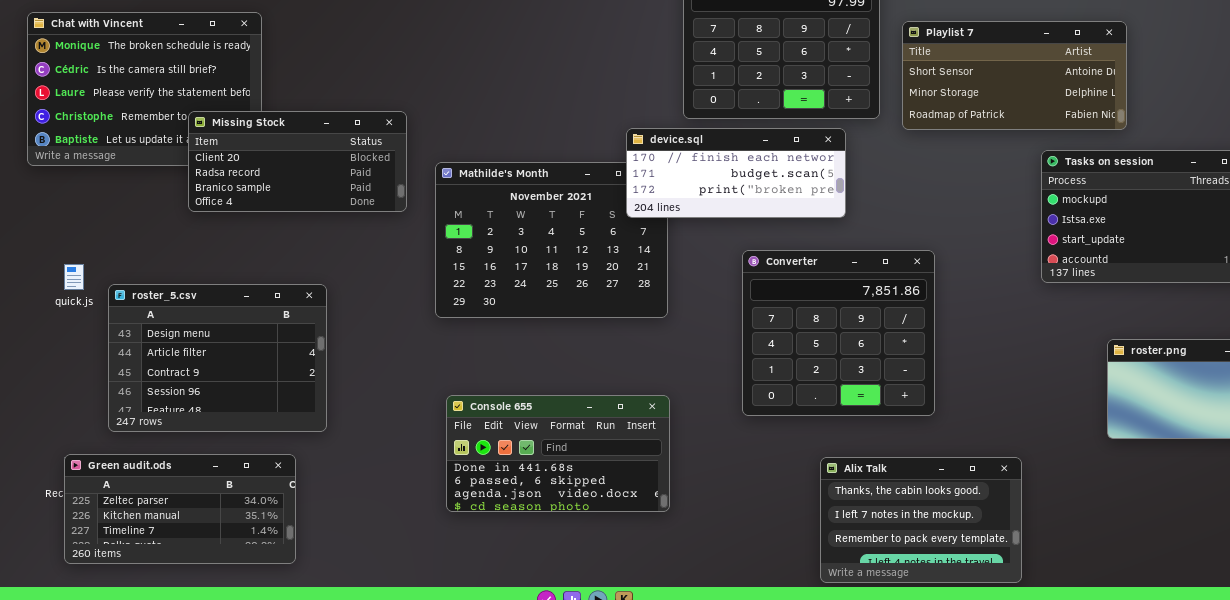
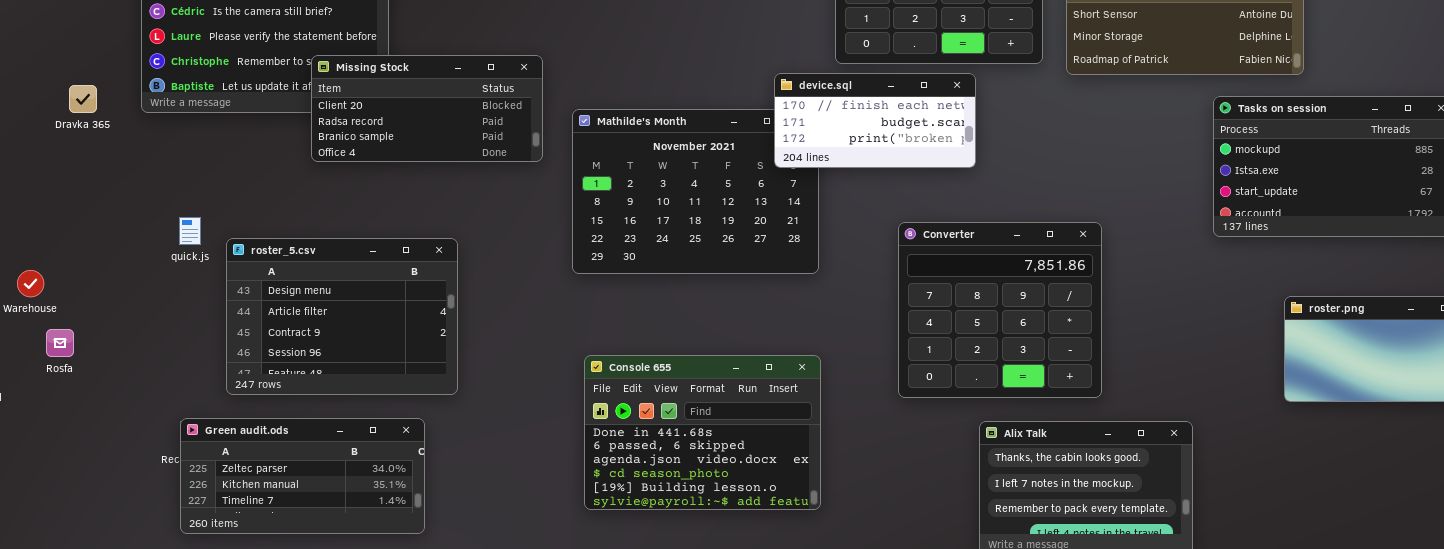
device.sql: [626,128,846,218] -> [774,73,976,168], resized
Converter: [742,250,935,416] -> [898,222,1102,398], moved
Console 655: [446,395,670,512] -> [584,355,821,510], resized

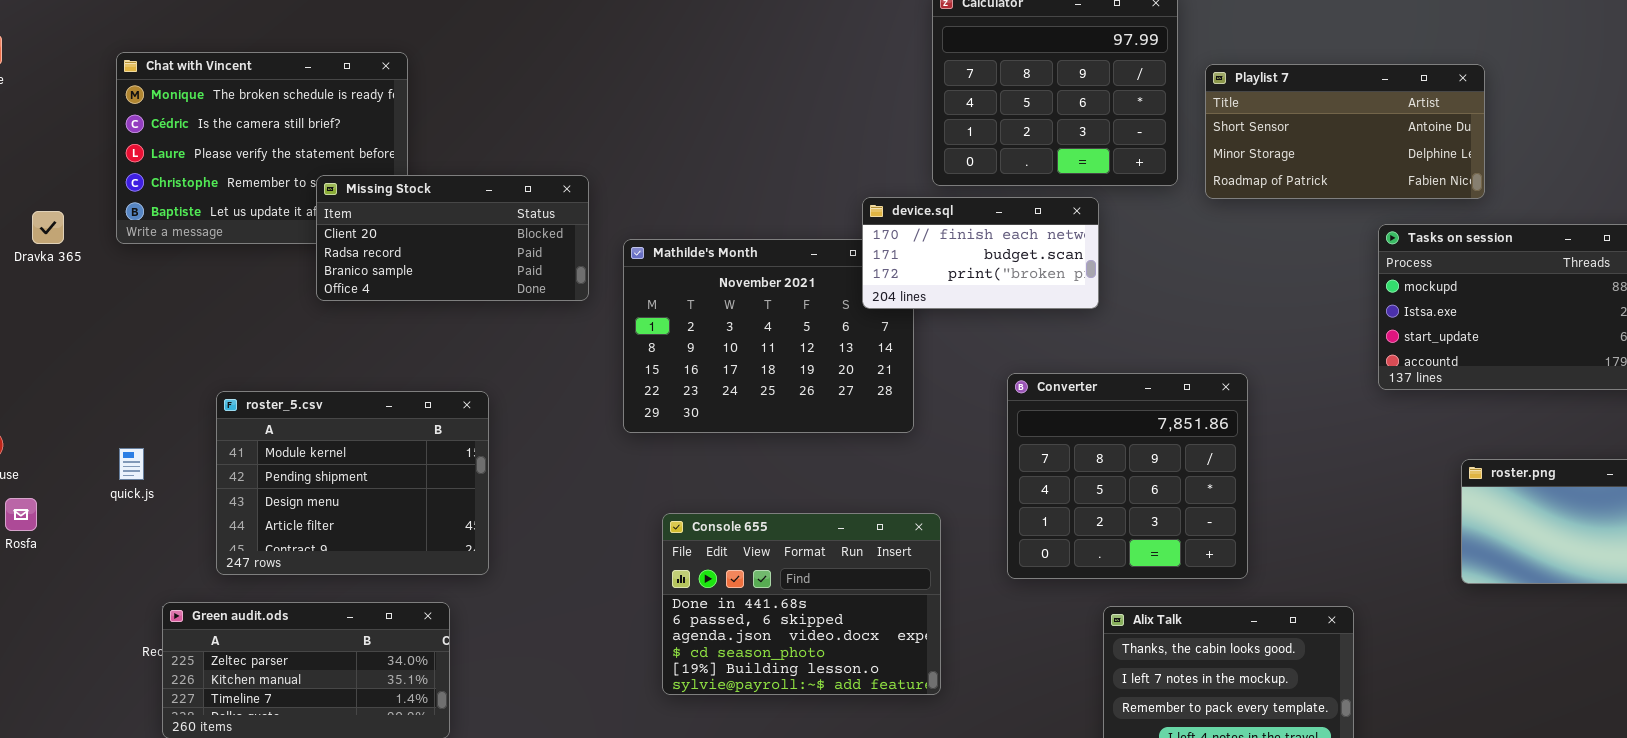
quick.js: [179,217,201,245] -> [119,448,144,480], moved
roster_5.csv: [226,238,458,395] -> [216,391,489,575], scrolled up 2 rows
Console 655: [584,355,821,510] -> [662,513,941,695], moved

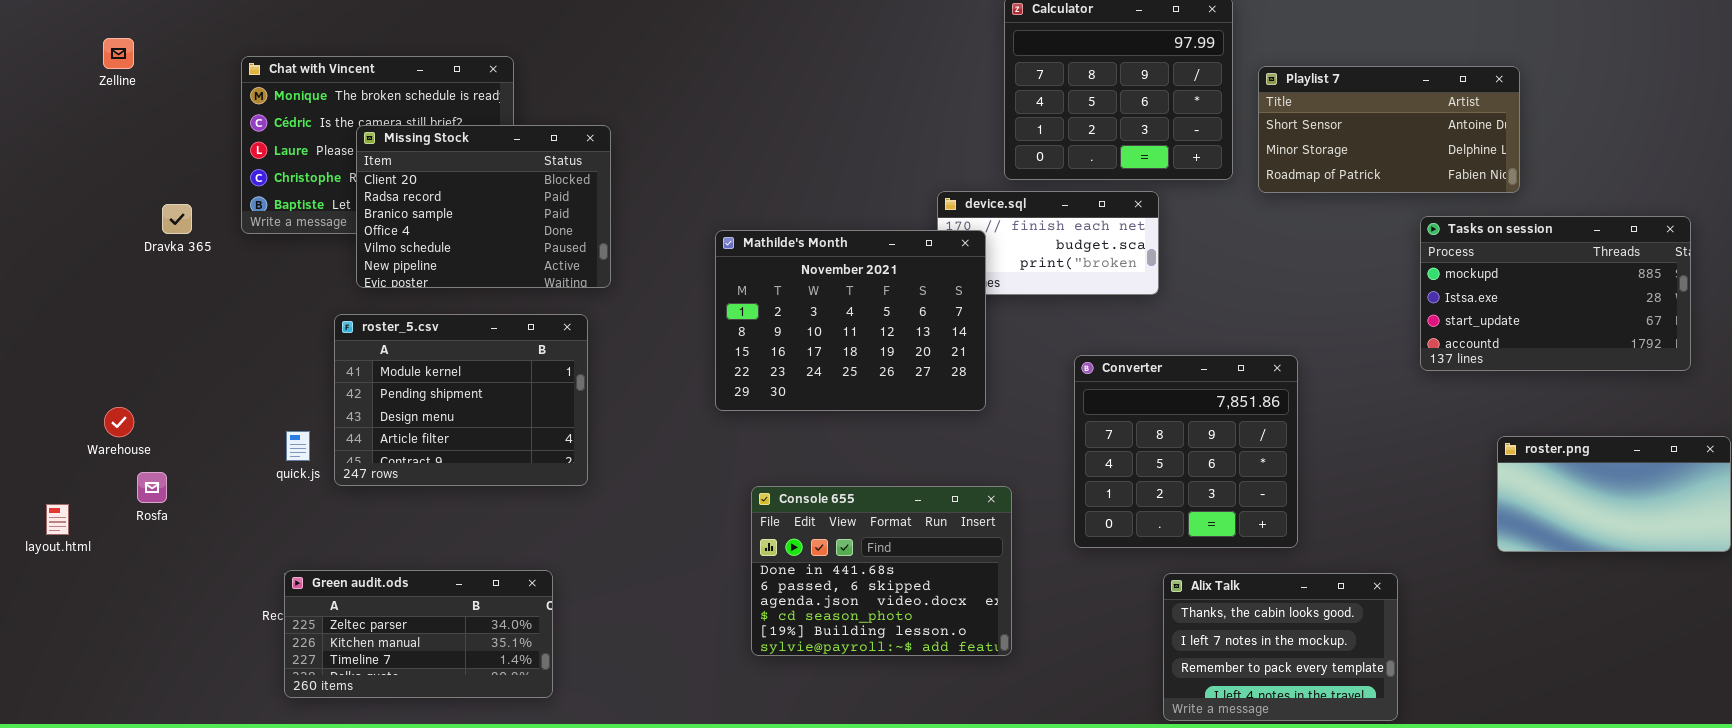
Missing Stock: [316,175,589,301] -> [356,125,611,288], moved, resized
Mathilde's Month: [623,239,914,433] -> [715,230,986,411], raised
roster_5.csv: [216,391,489,575] -> [334,314,588,486], moved
quick.js: [119,448,144,480] -> [286,431,310,461], moved

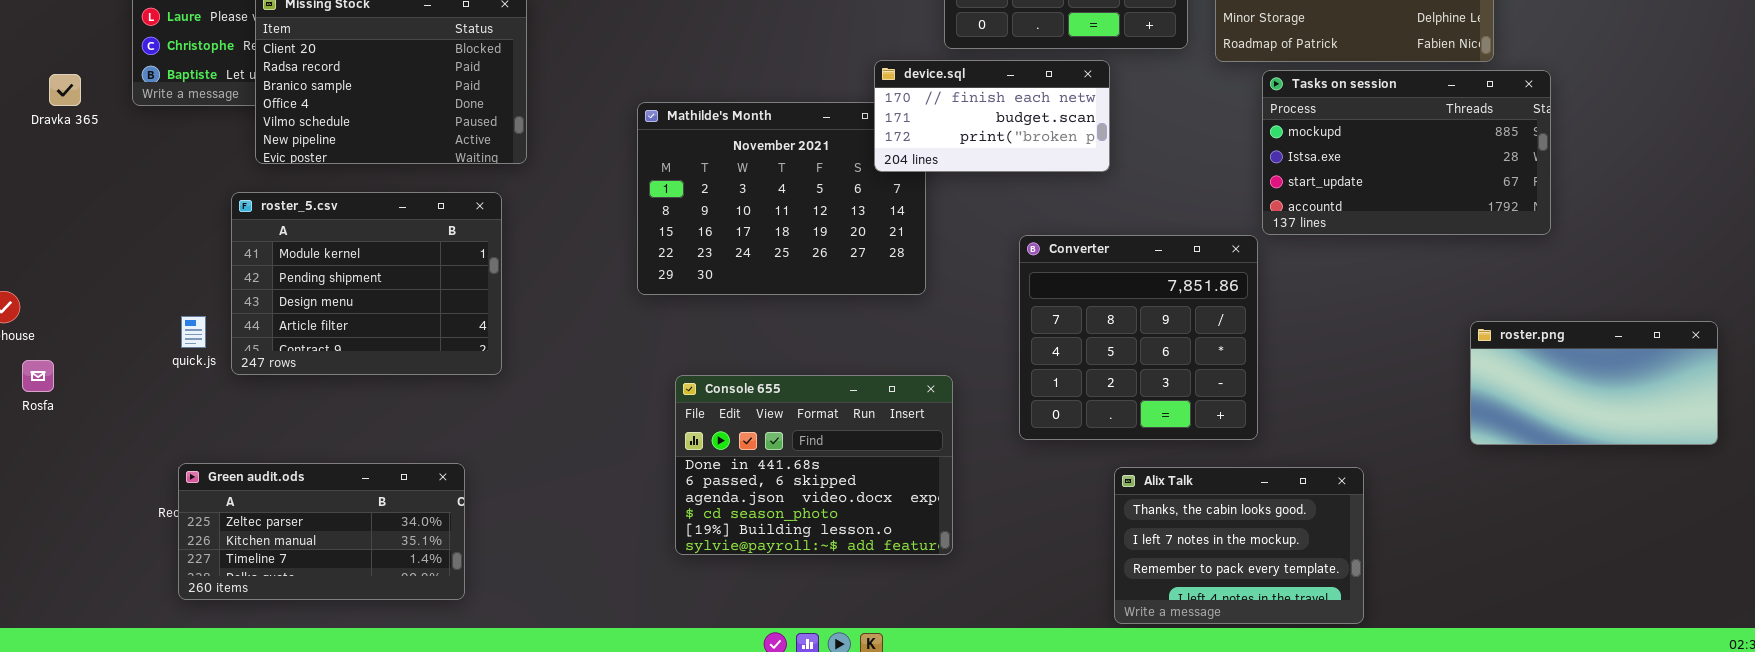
device.sql: [937,191,1159,295] -> [874,60,1110,172], raised
Tasks on session: [1420,216,1691,371] -> [1262,70,1551,235], moved

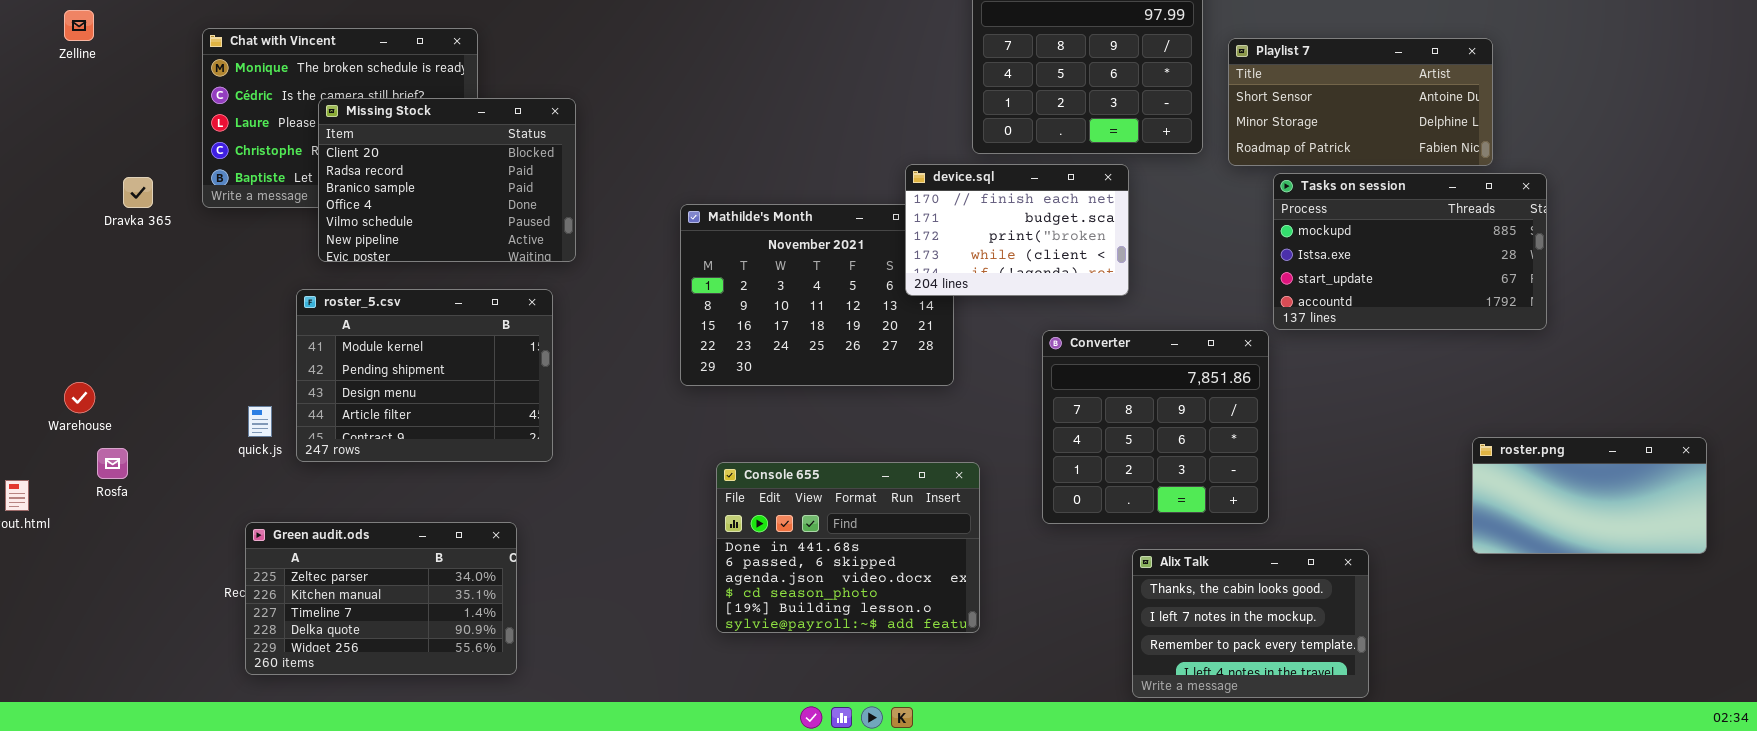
device.sql: [874,60,1110,172] -> [905,164,1129,296], resized
roster.png: [1470,321,1718,445] -> [1472,437,1707,554], moved
Green audit.ods: [178,463,465,600] -> [245,522,517,675], resized

